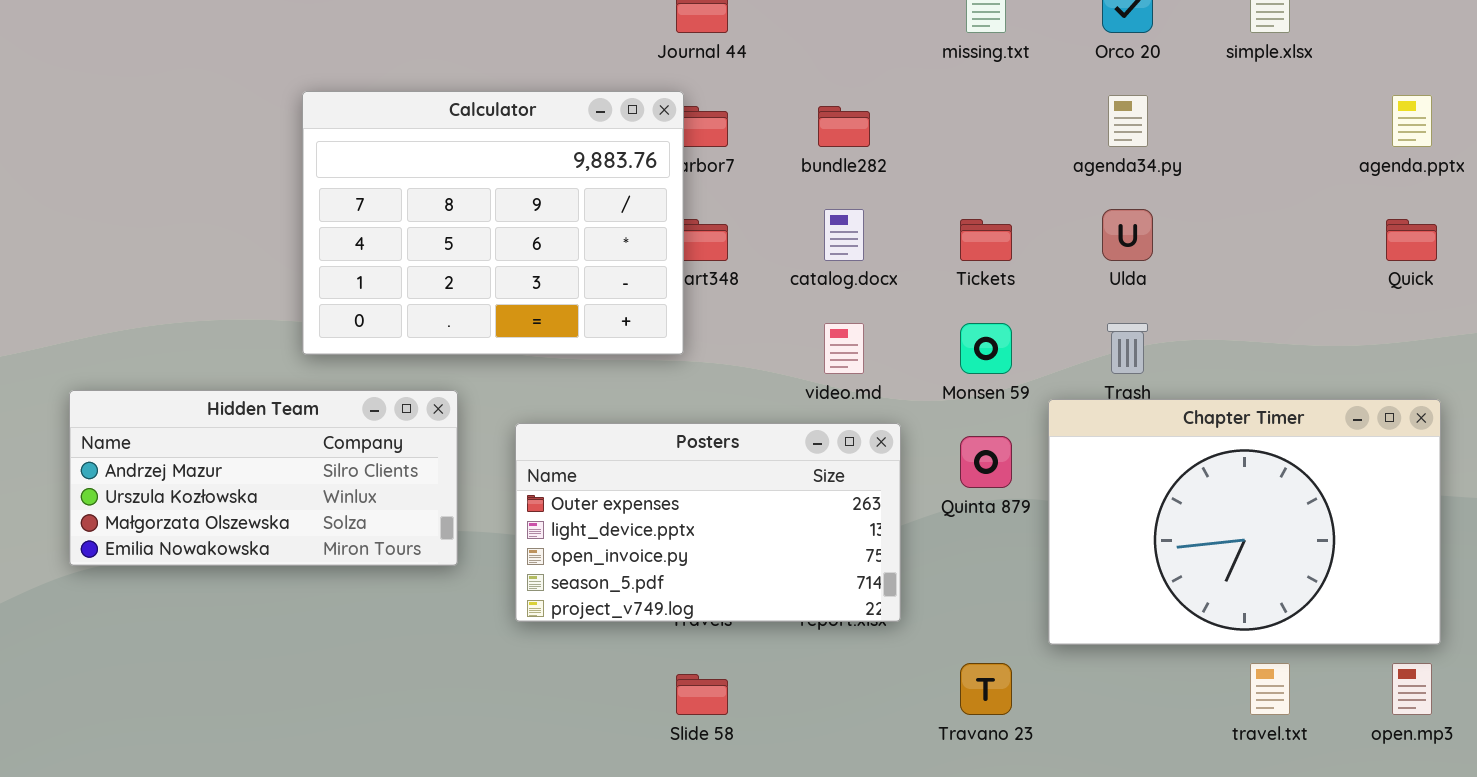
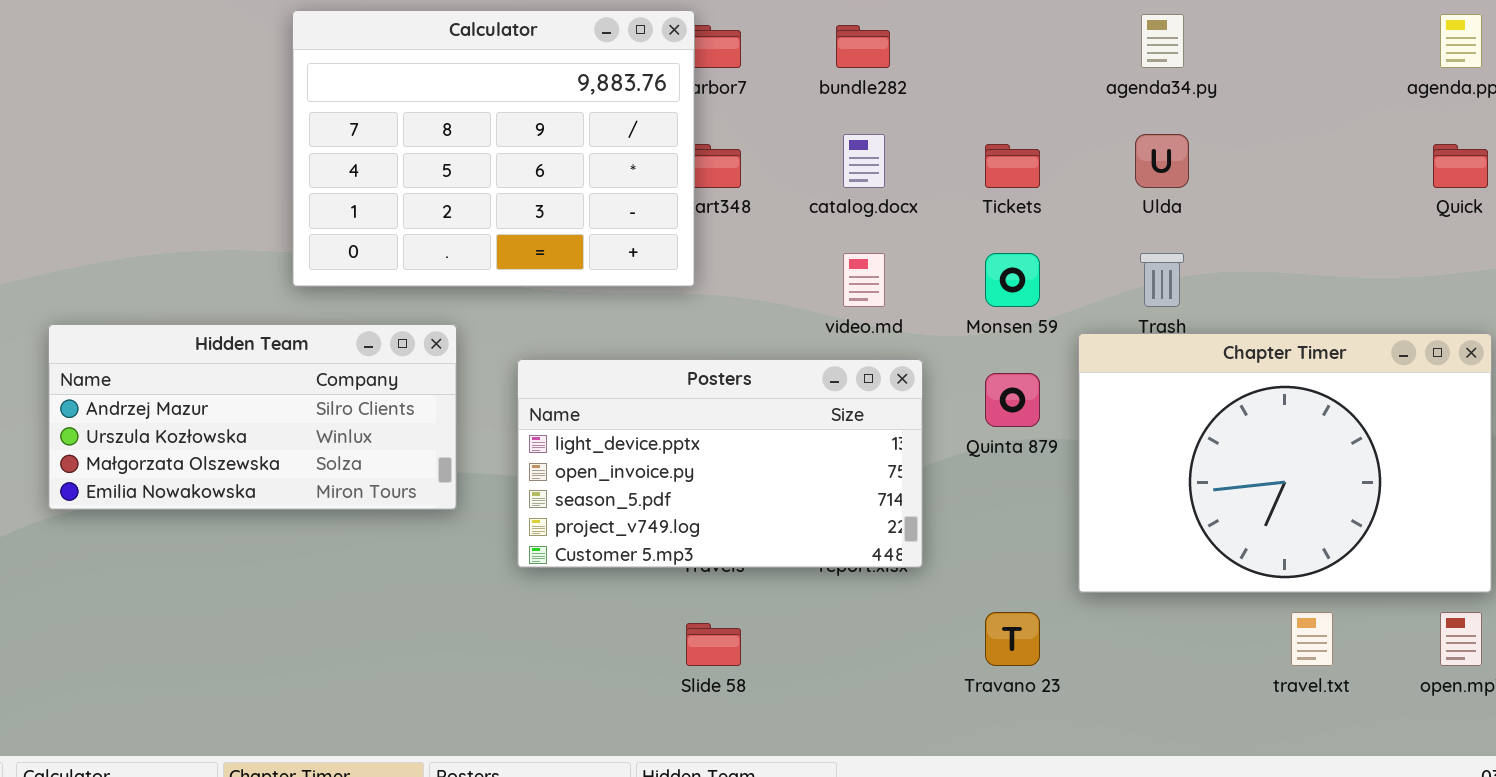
Posters: [515,423,901,622] -> [517,359,923,568], scrolled down 1 row

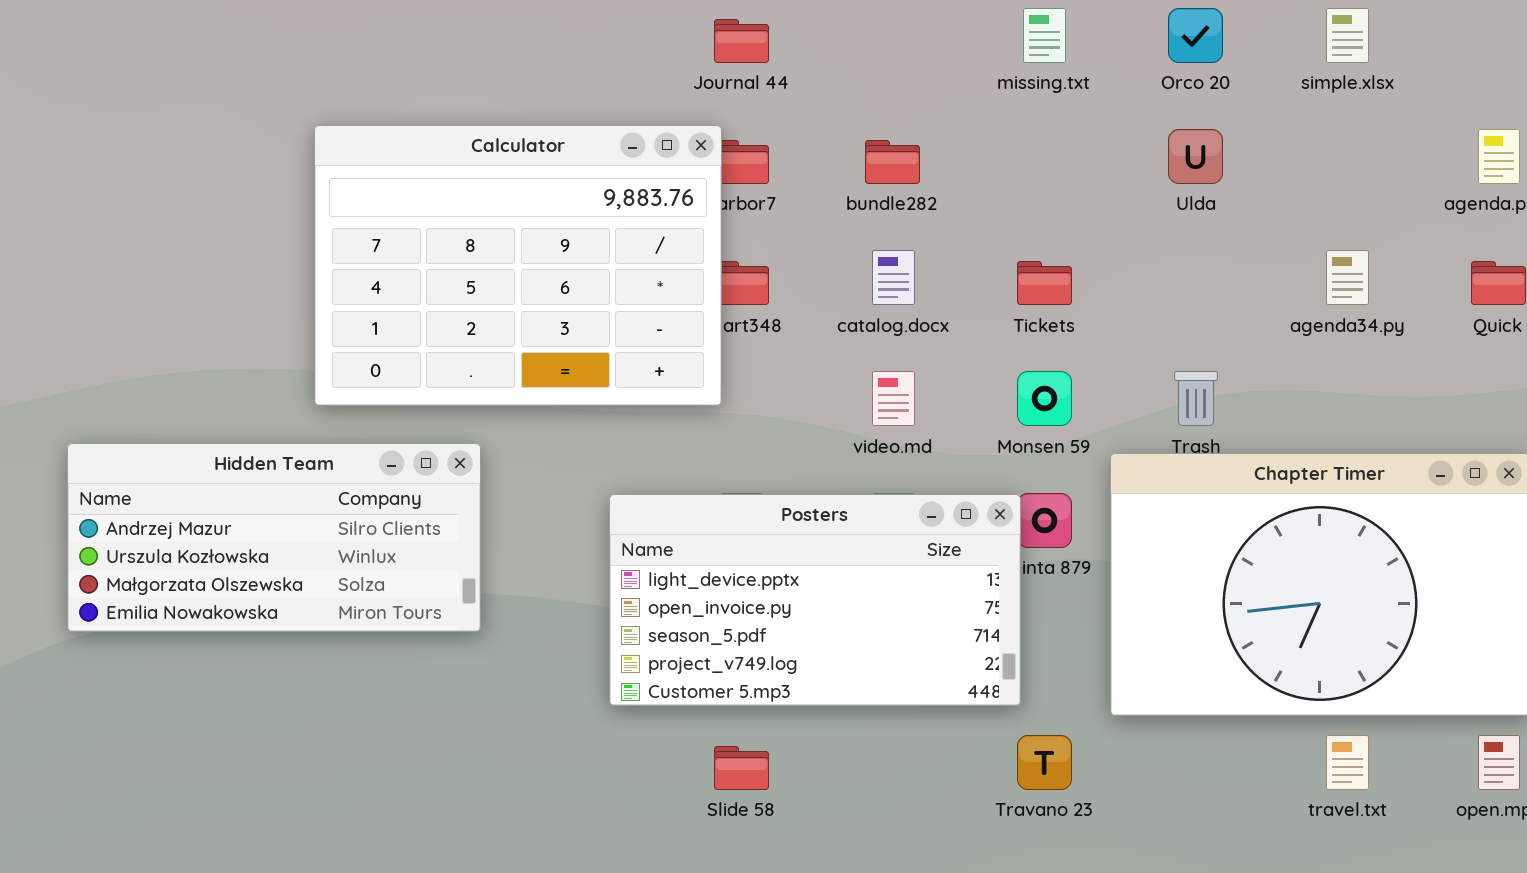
agenda34.py: [1141,14,1184,68] -> [1326,250,1369,305], moved
Ulda: [1135,134,1189,188] -> [1168,129,1223,184], moved
Posters: [517,359,923,568] -> [609,494,1021,706], moved

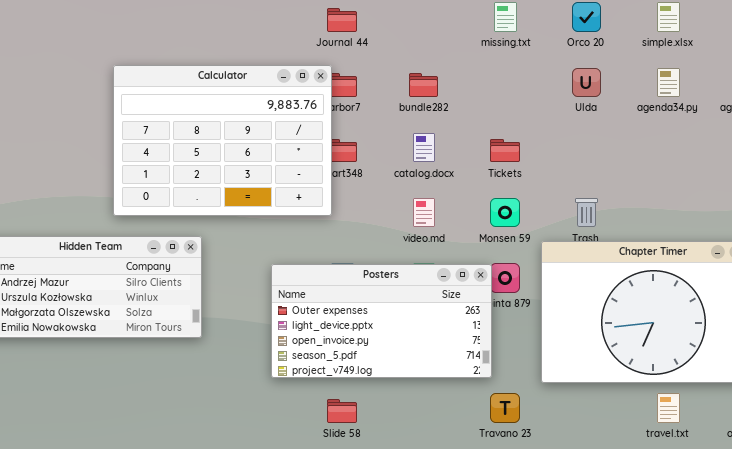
agenda34.py: [1326,250,1369,305] -> [657,68,680,97], moved
Posters: [609,494,1021,706] -> [271,264,492,378], scrolled up 1 row

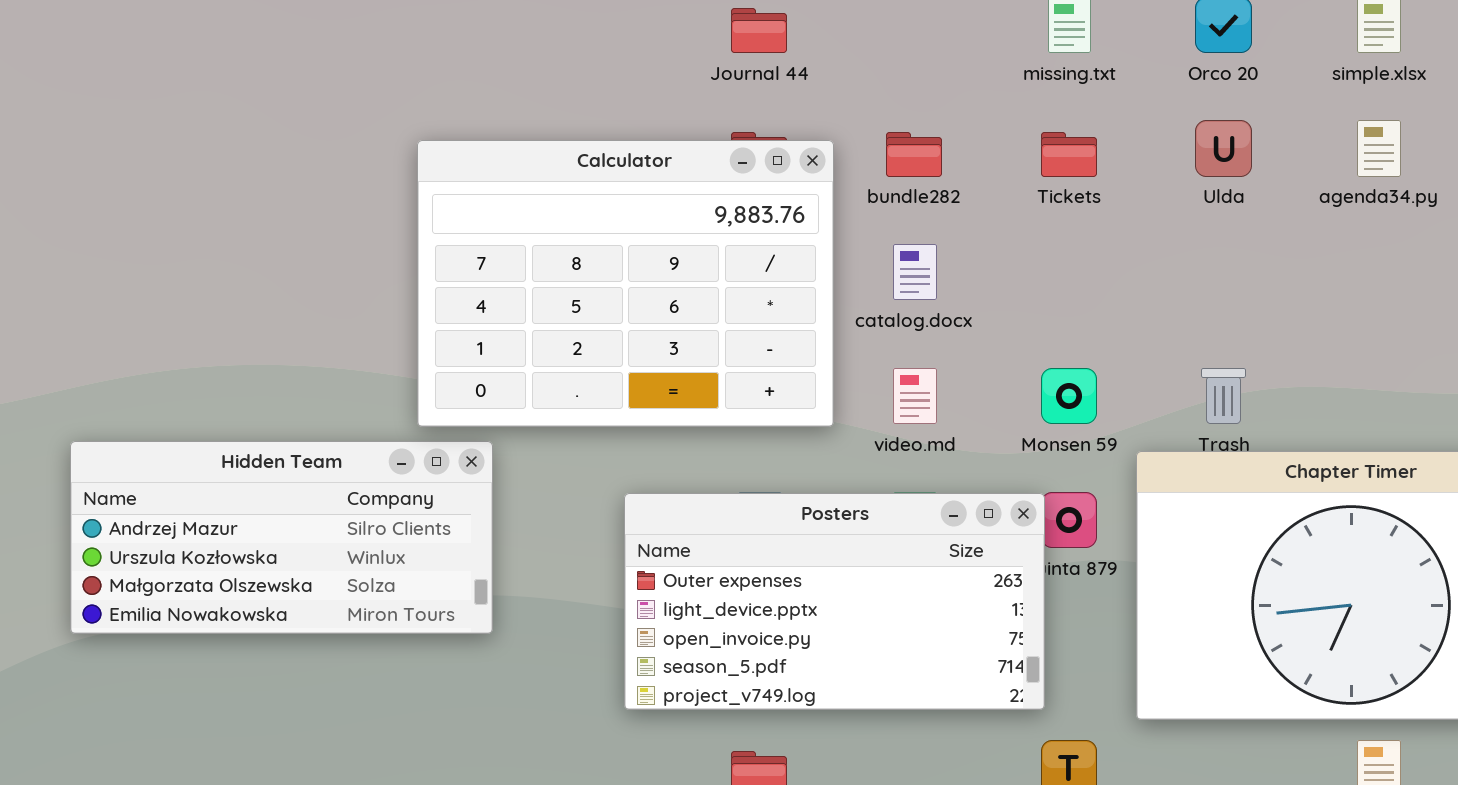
Calculator: [113,65,332,216] -> [417,140,834,427], moved
Tickets: [490,139,520,162] -> [1041,132,1097,177], moved

